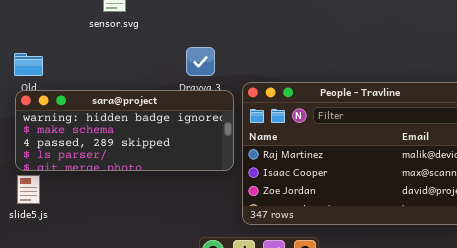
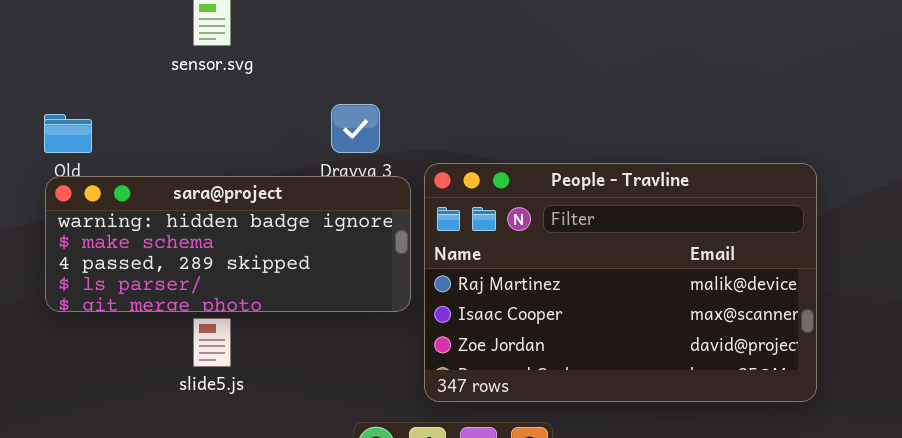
slide5.js: [17,175,40,204] -> [193,318,231,367], moved

